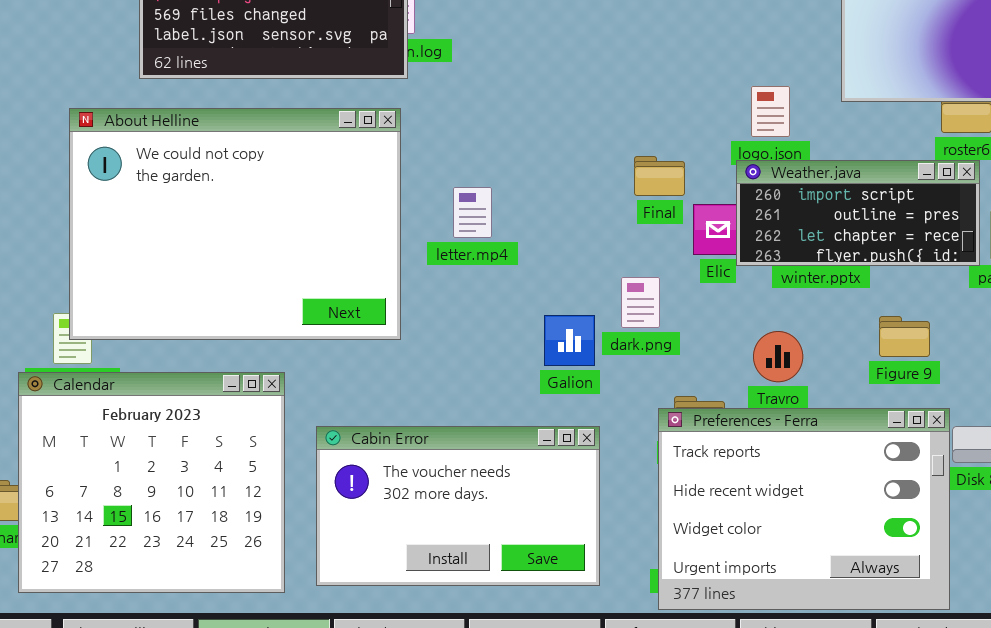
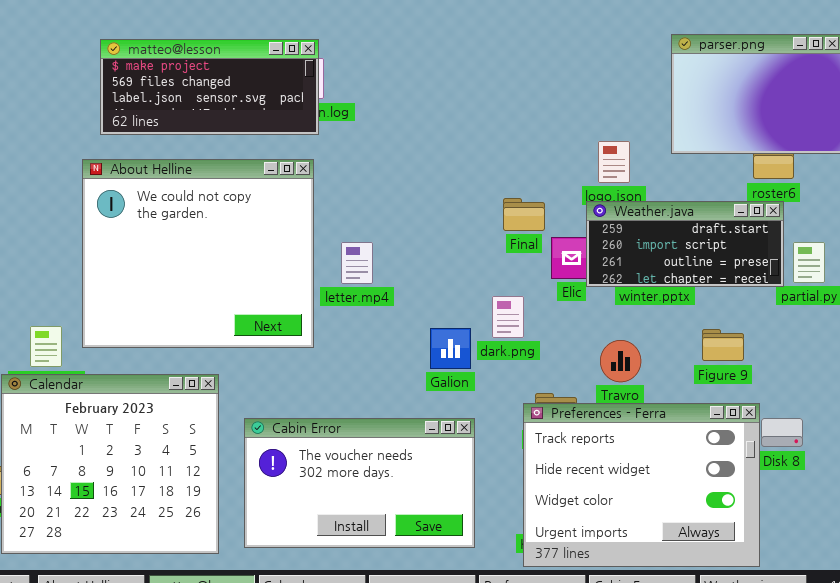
About Helline: [69,108,401,340] -> [82,159,314,348], resized
Weather.java: [736,160,980,266] -> [586,201,784,287], scrolled up 1 row
letter.mp4: [453,187,492,238] -> [341,242,373,284], moved

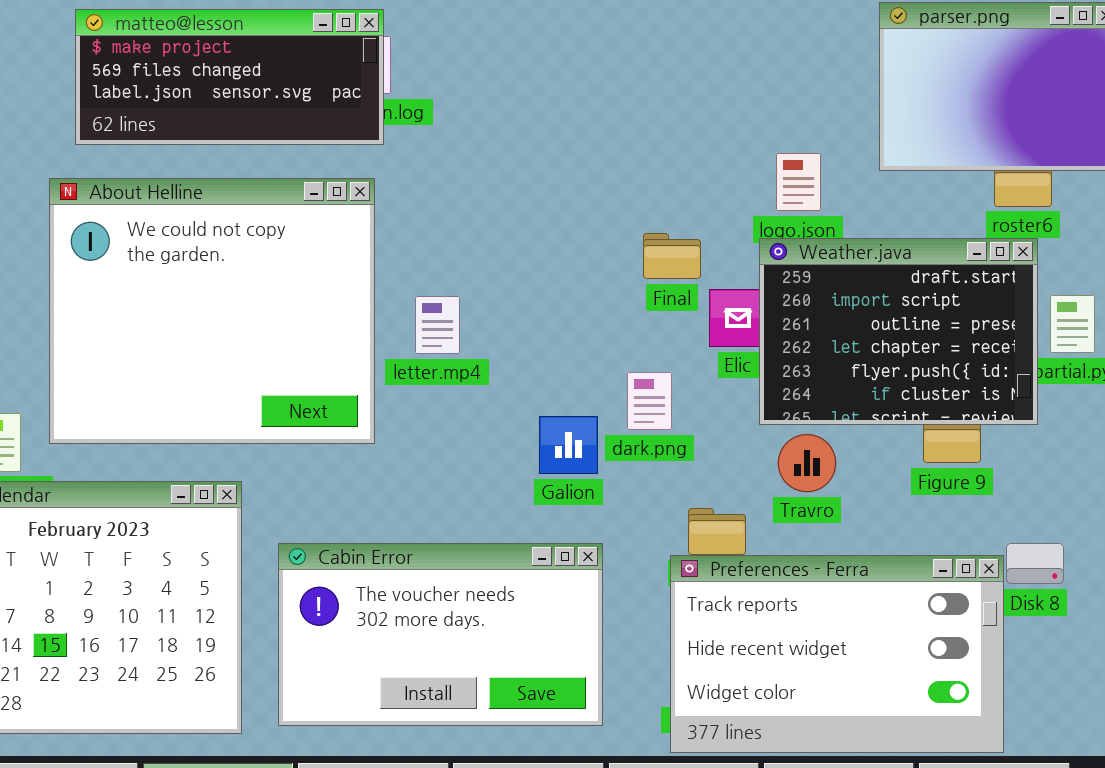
Weather.java: [586,201,784,287] -> [759,238,1038,425], resized
Preferences - Ferra: [523,403,760,567] -> [670,555,1004,753], resized

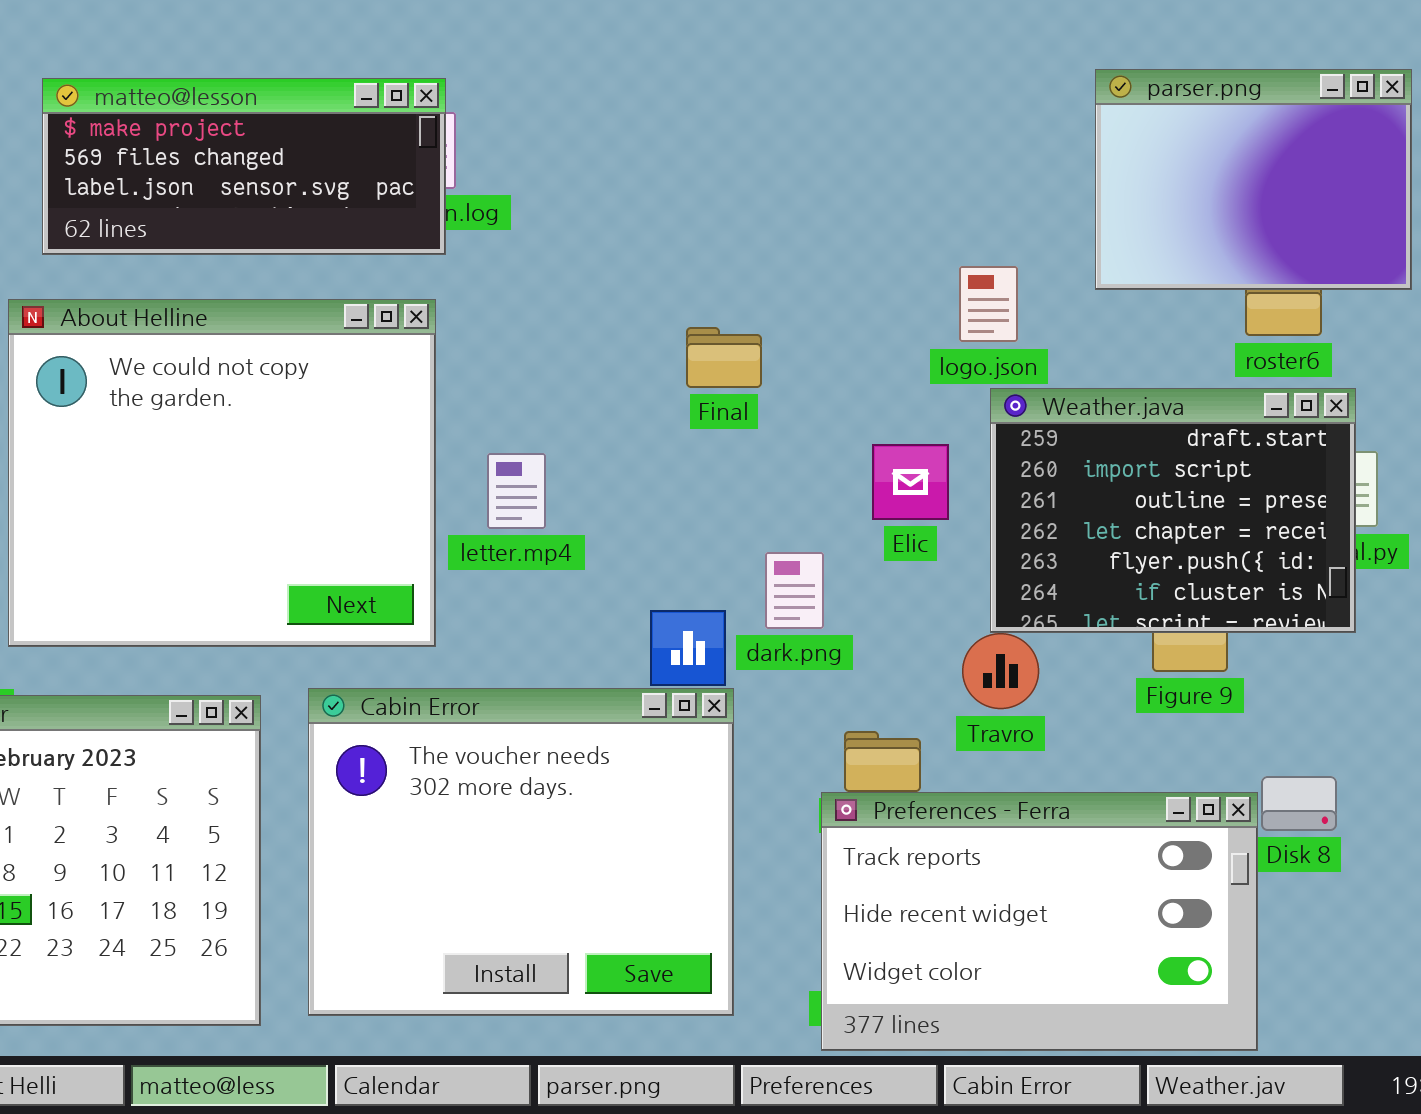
Final: [643,233,701,279] -> [686,327,762,388], moved
Weather.java: [759,238,1038,425] -> [990,388,1356,633], moved
Cabin Error: [278,543,603,726] -> [308,688,734,1016], resized

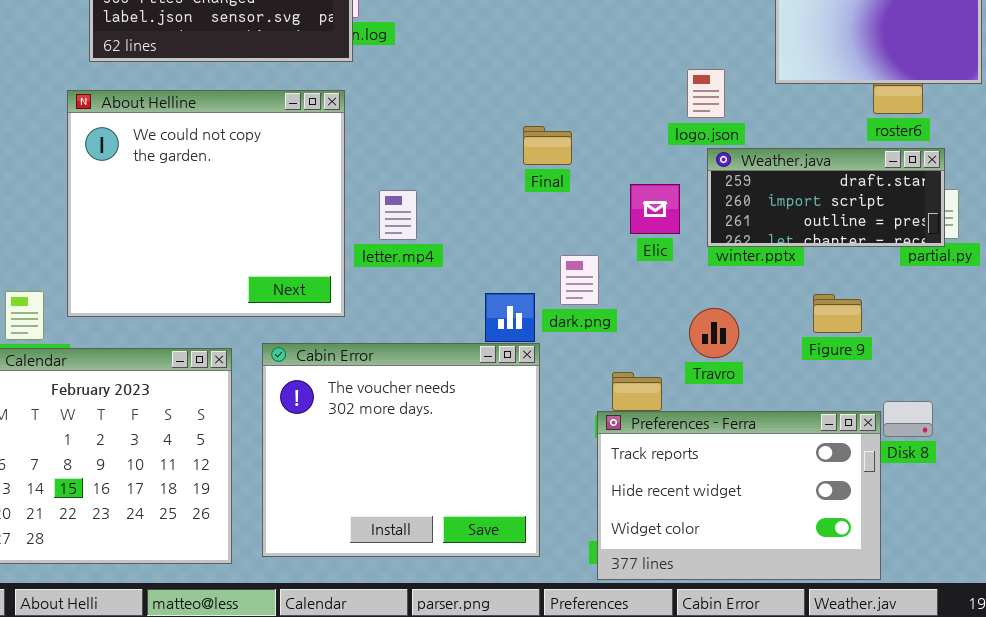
Final: [686,327,762,388] -> [523,126,572,165], moved
Weather.java: [990,388,1356,633] -> [707,148,945,247], resized

